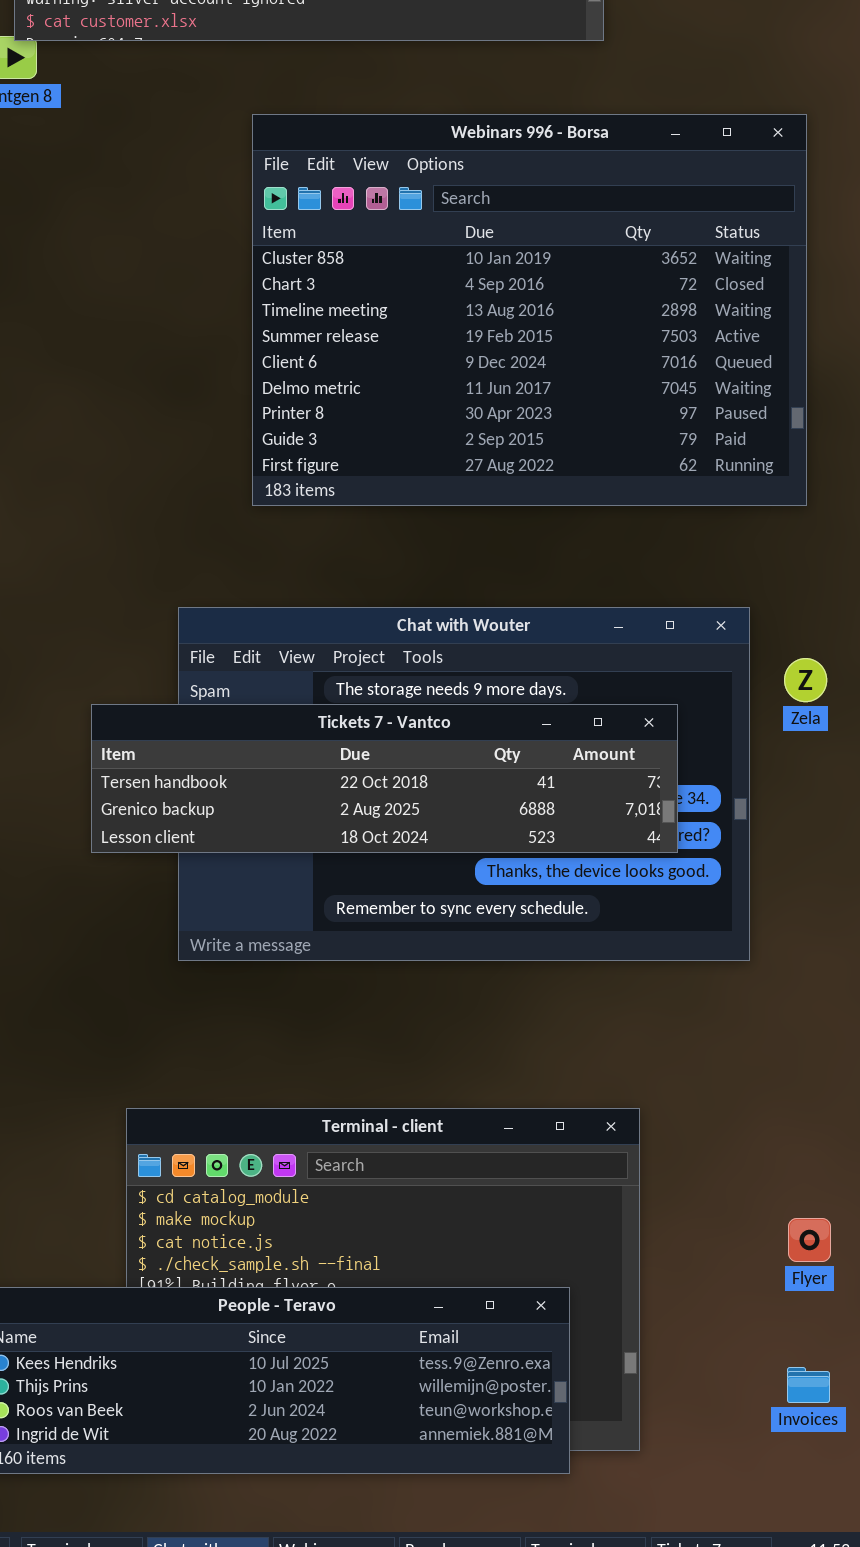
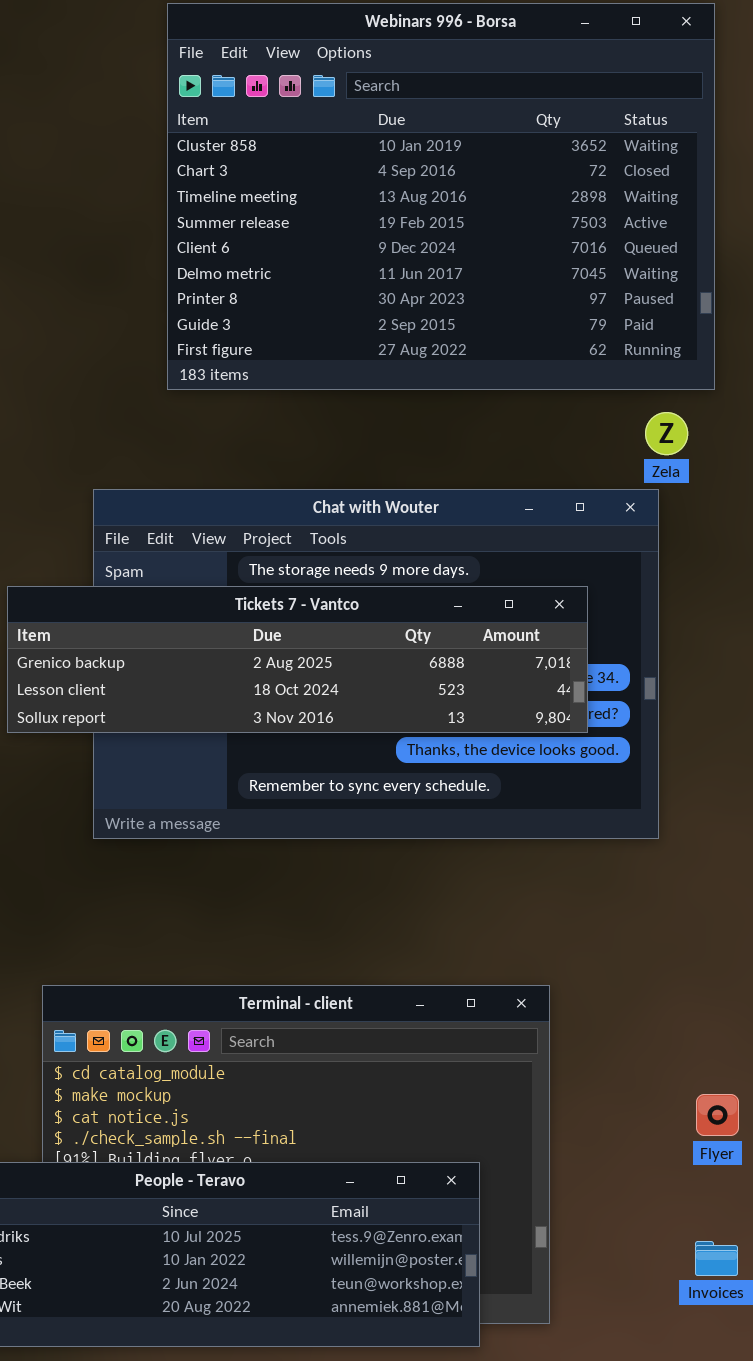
Zela: [784,658,827,702] -> [645,412,688,455], moved
Tickets 7 - Vantco: [91,704,678,853] -> [7,586,588,733], scrolled down 1 row

